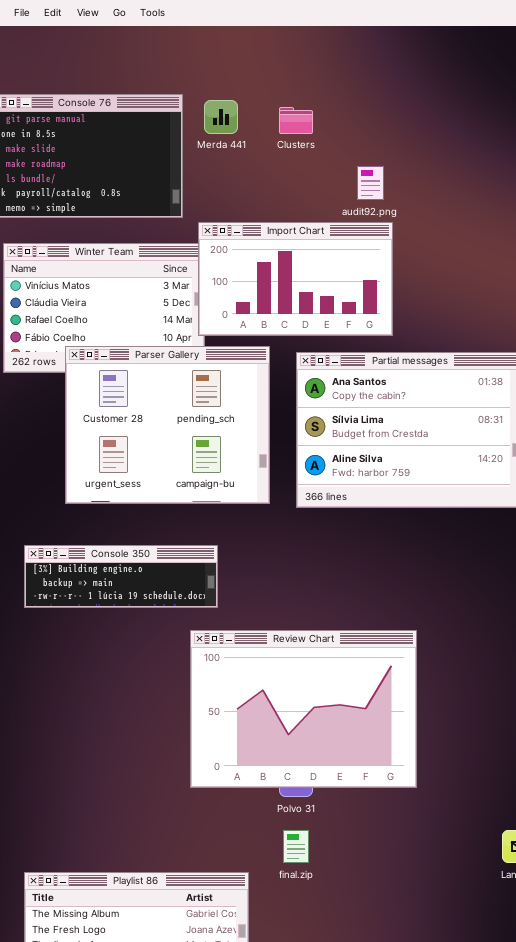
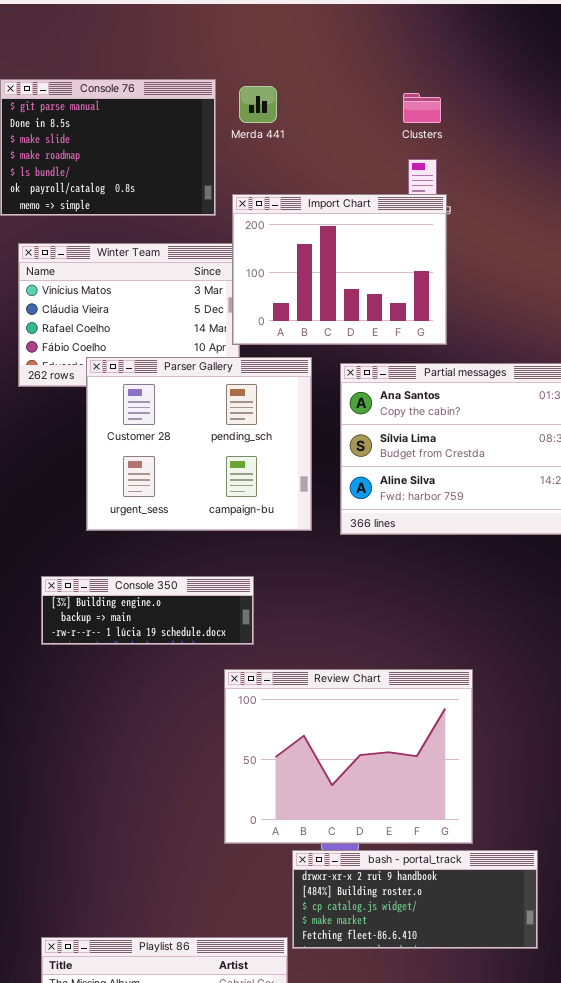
Clusters: [279,107,313,134] -> [403,93,441,123], moved
Import Chart: [198,222,393,336] -> [232,194,447,345], resized
bash - portal_track: none -> [292,850,538,949], opened

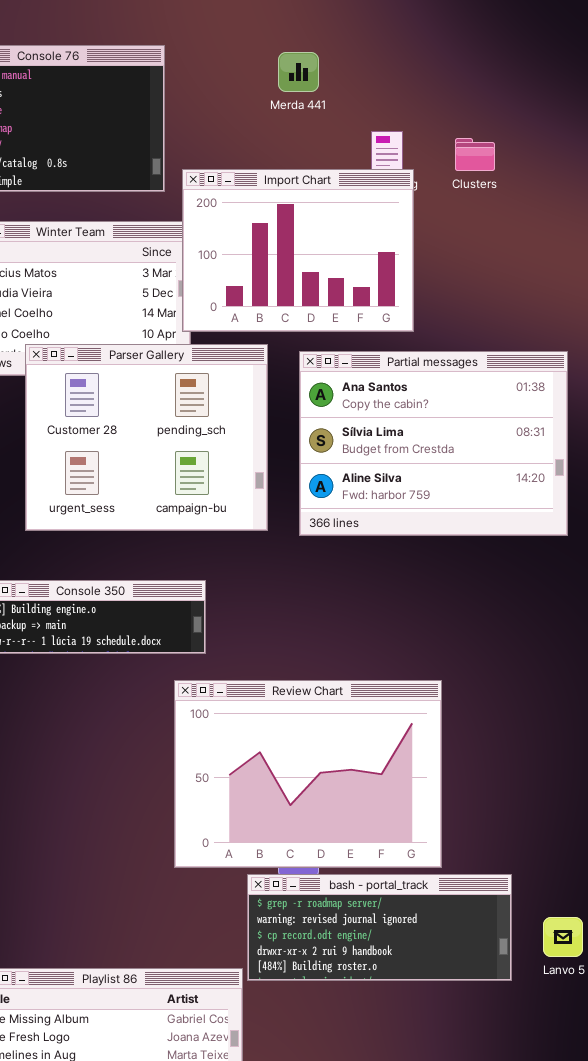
Merda 441: [239,86,277,123] -> [278,52,319,92], moved
Clusters: [403,93,441,123] -> [455,138,495,171], moved
bash - portal_track: [292,850,538,949] -> [247,874,512,981], scrolled up 3 rows

